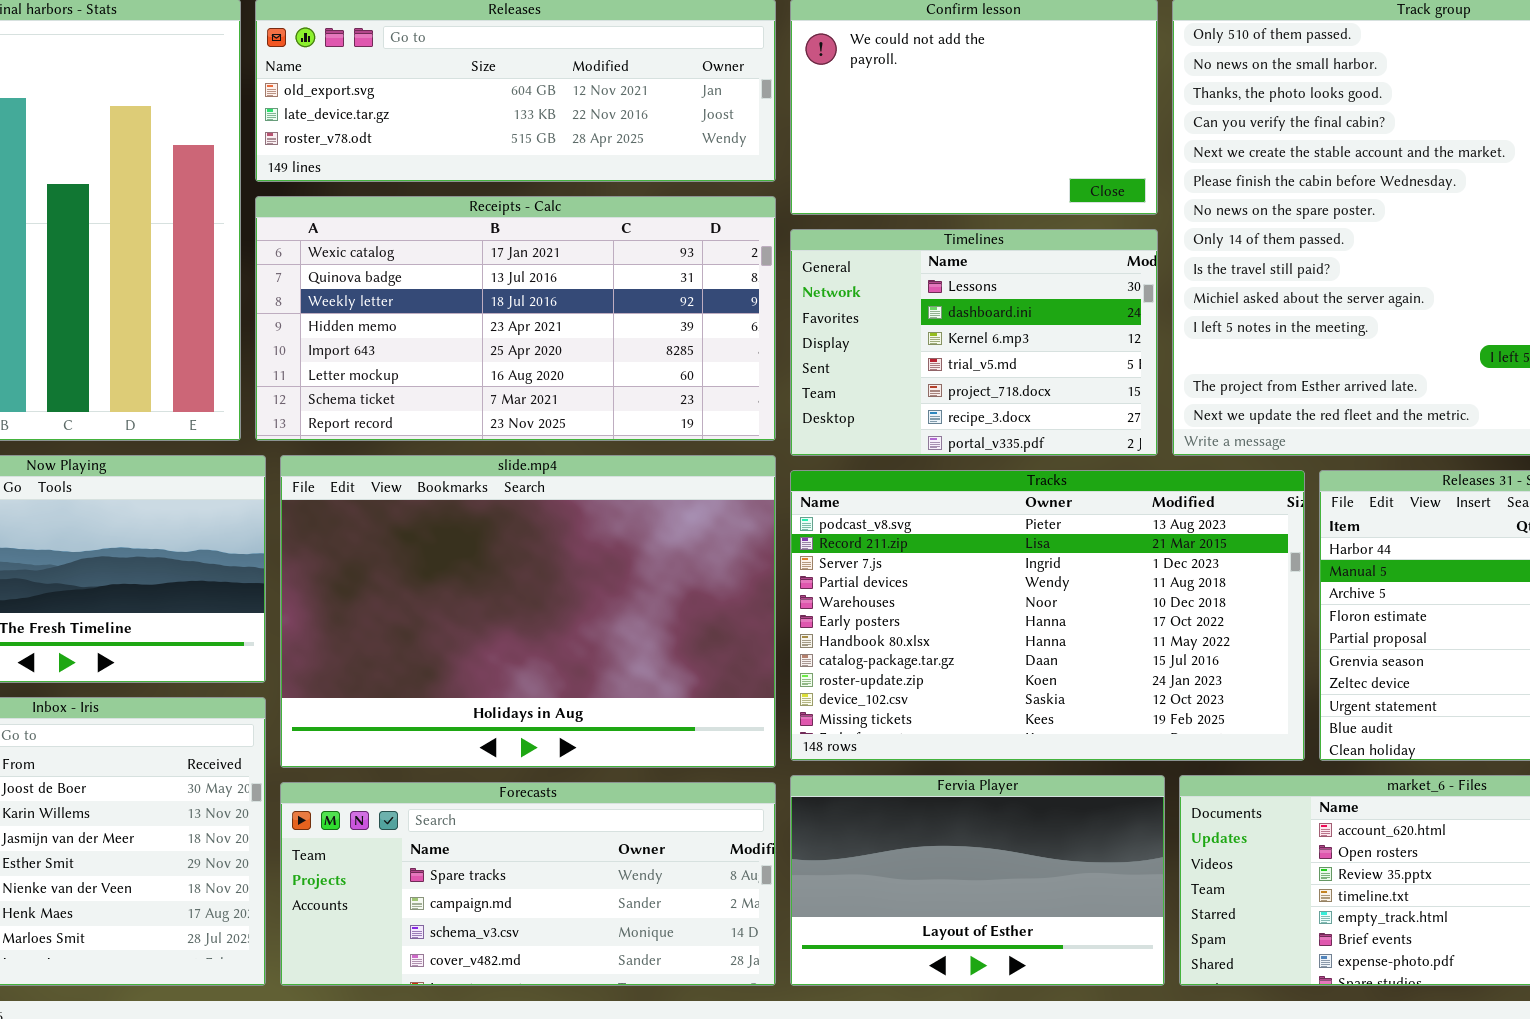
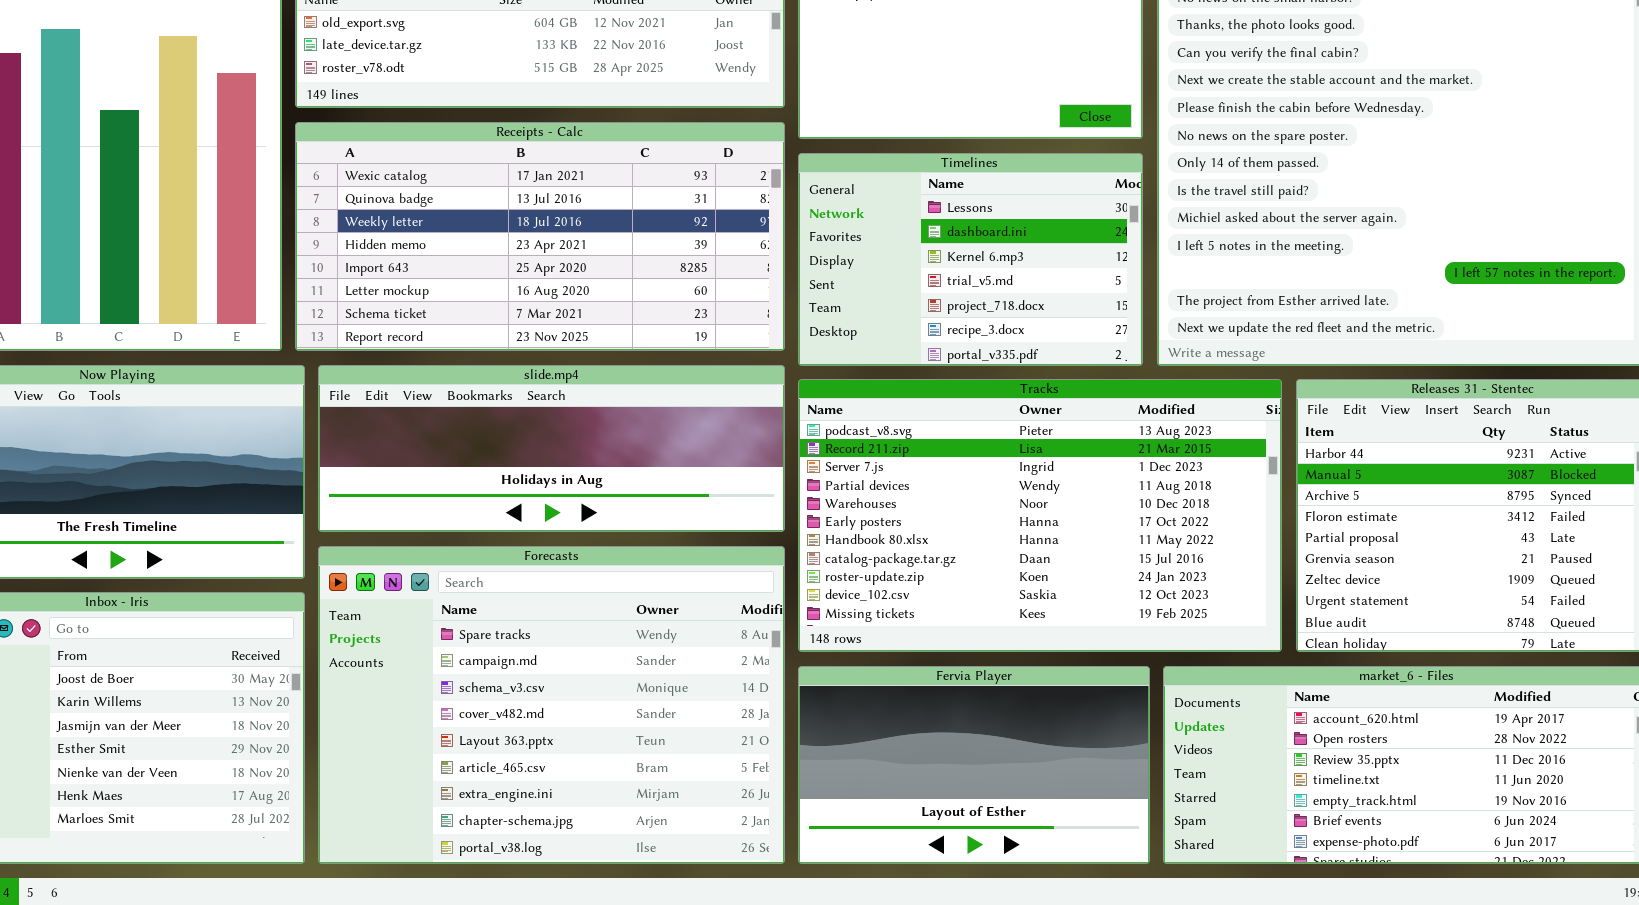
slide.mp4: [280,455,776,768] -> [318,365,785,532], resized
Forecasts: [280,782,776,986] -> [318,546,785,864], resized

